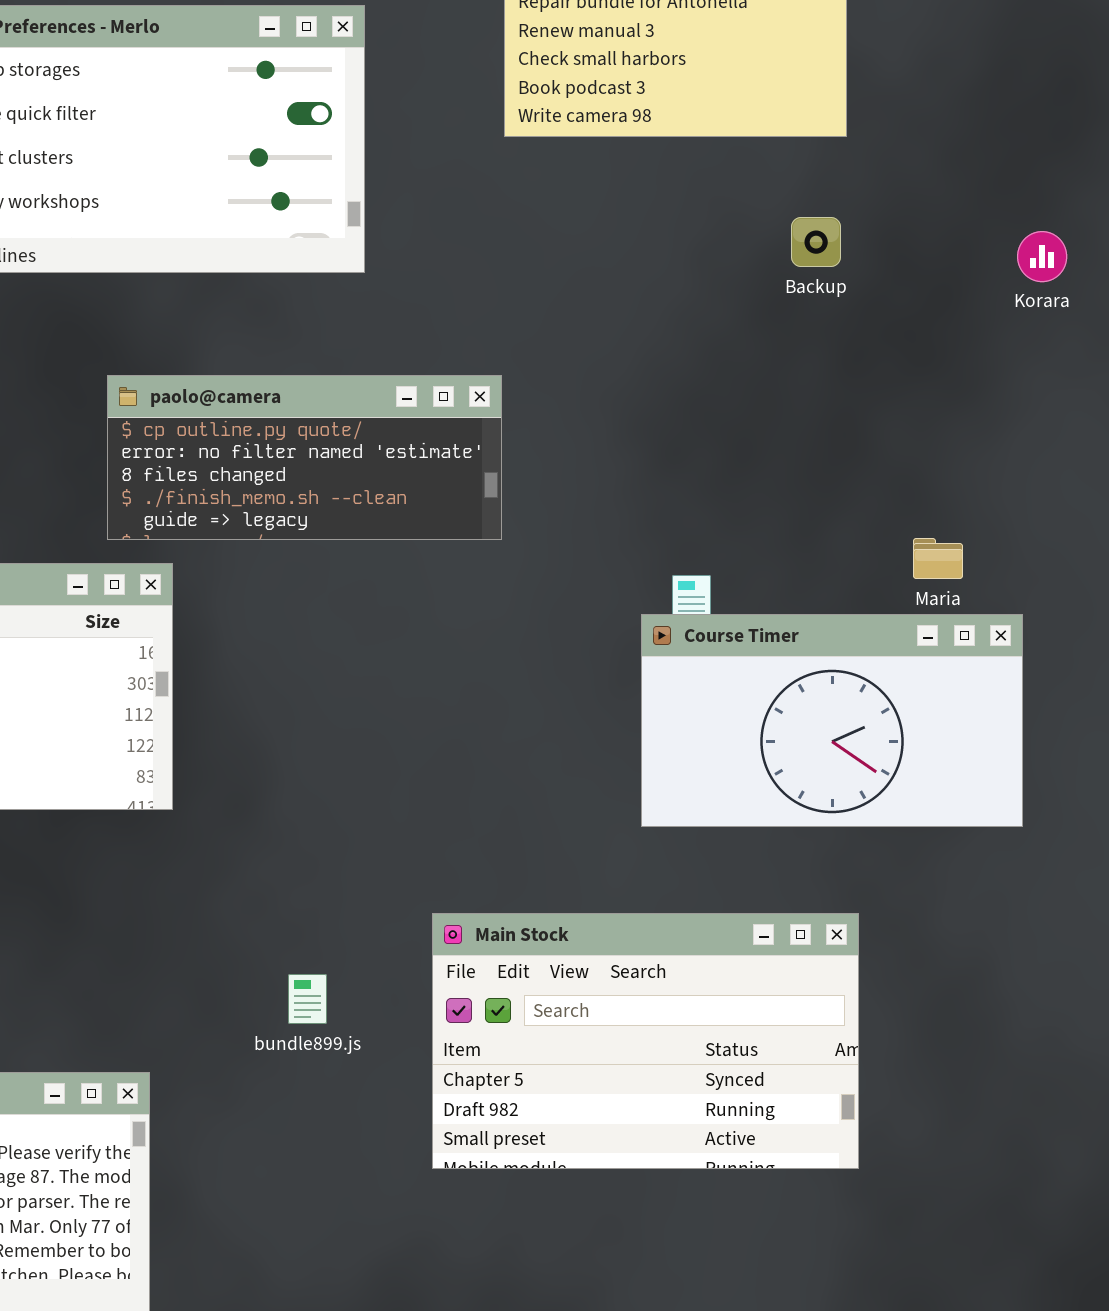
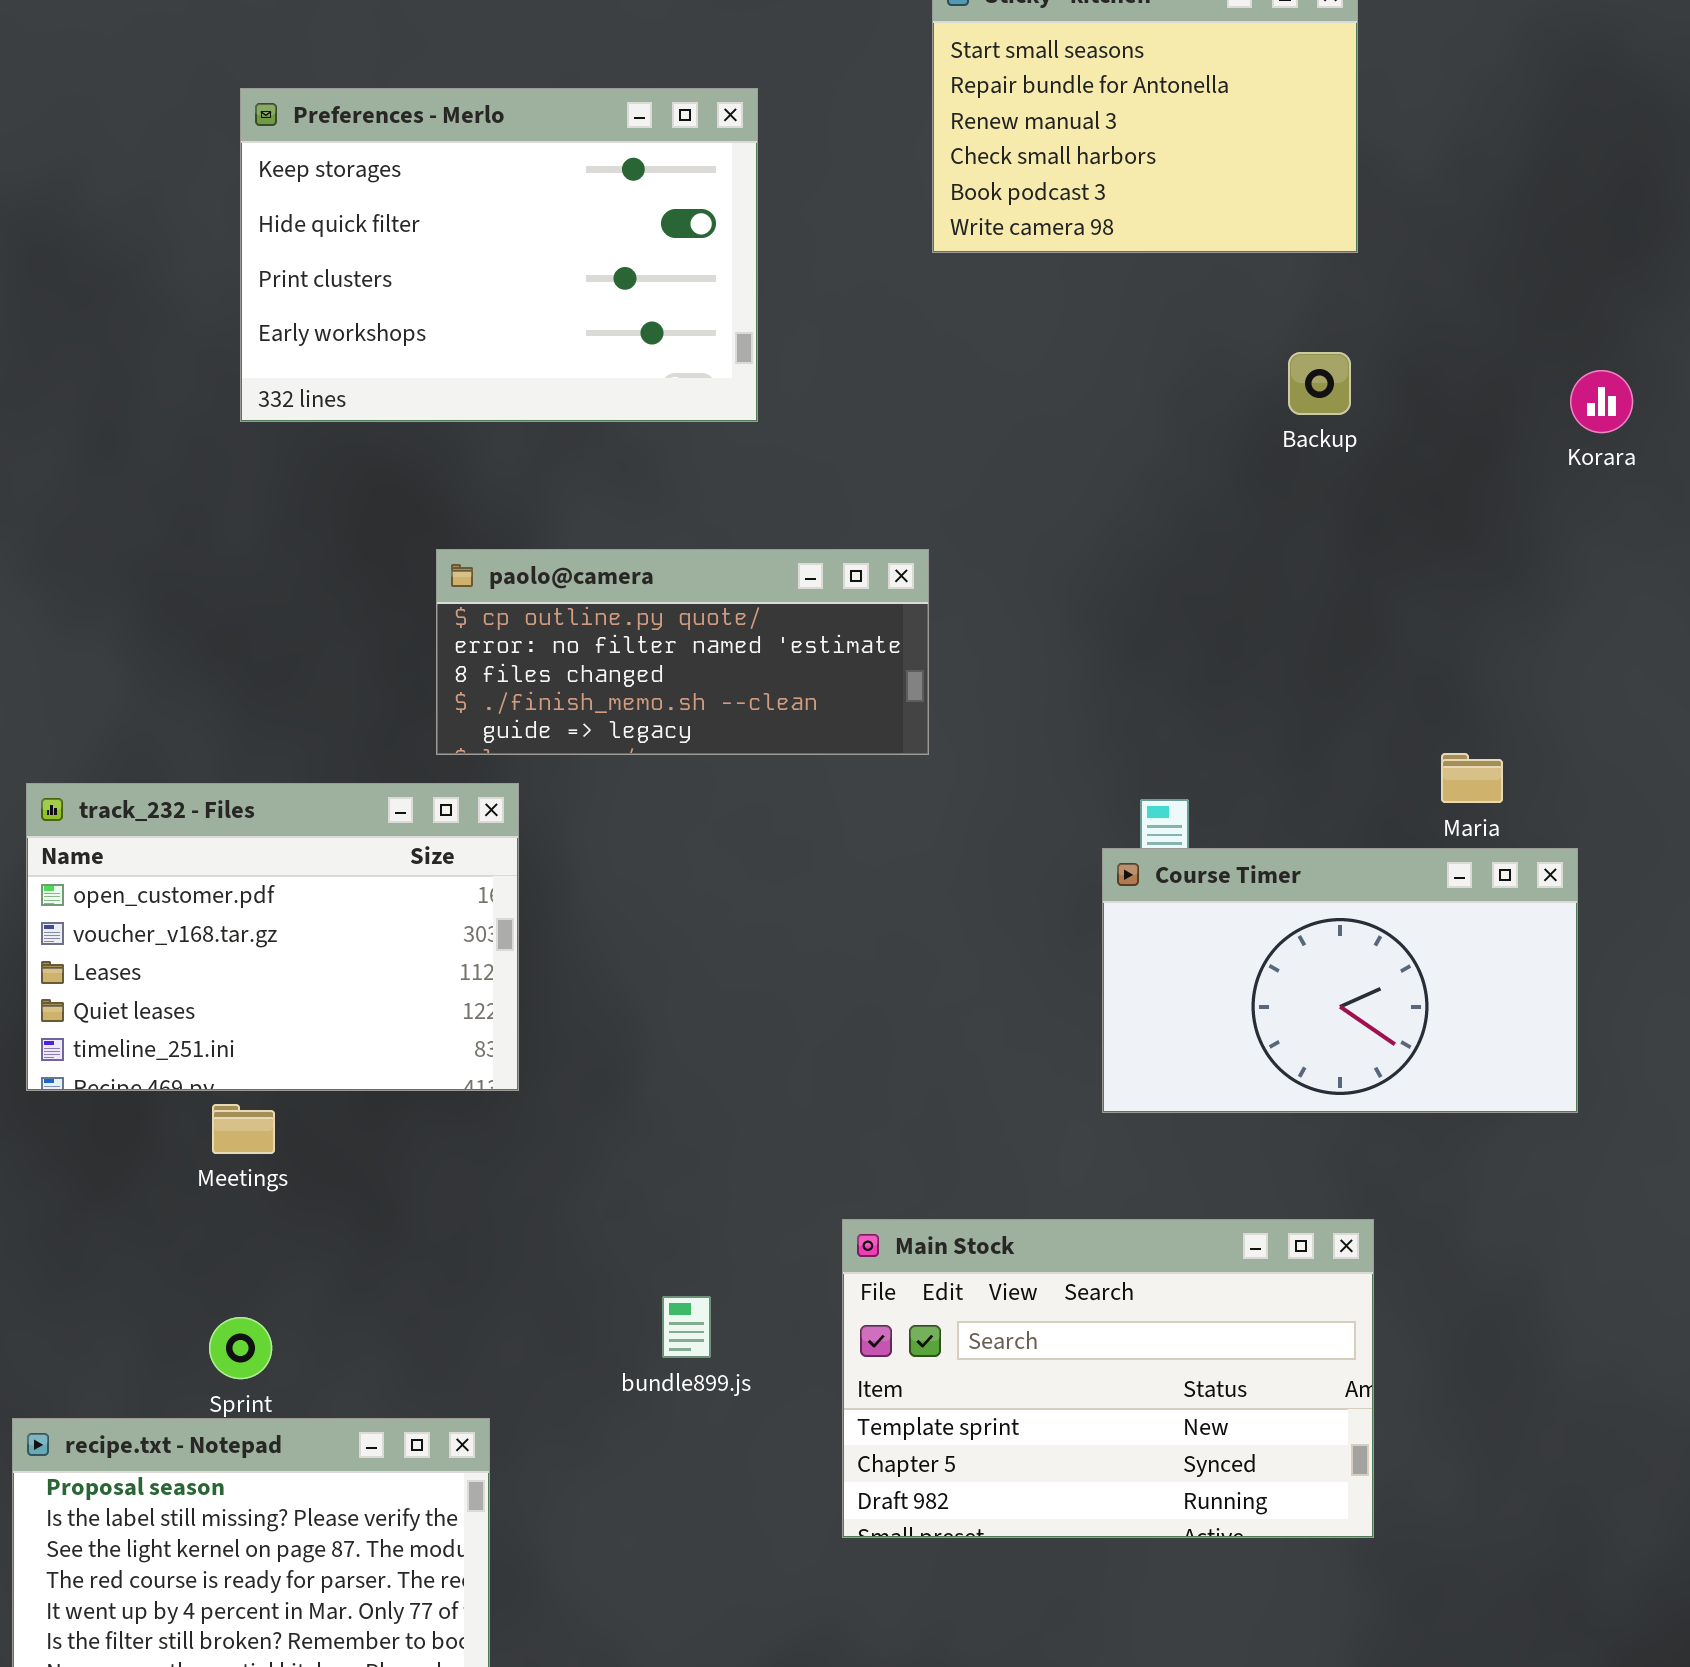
Main Stock: [432,913,859,1169] -> [842,1219,1374,1538], scrolled up 1 row

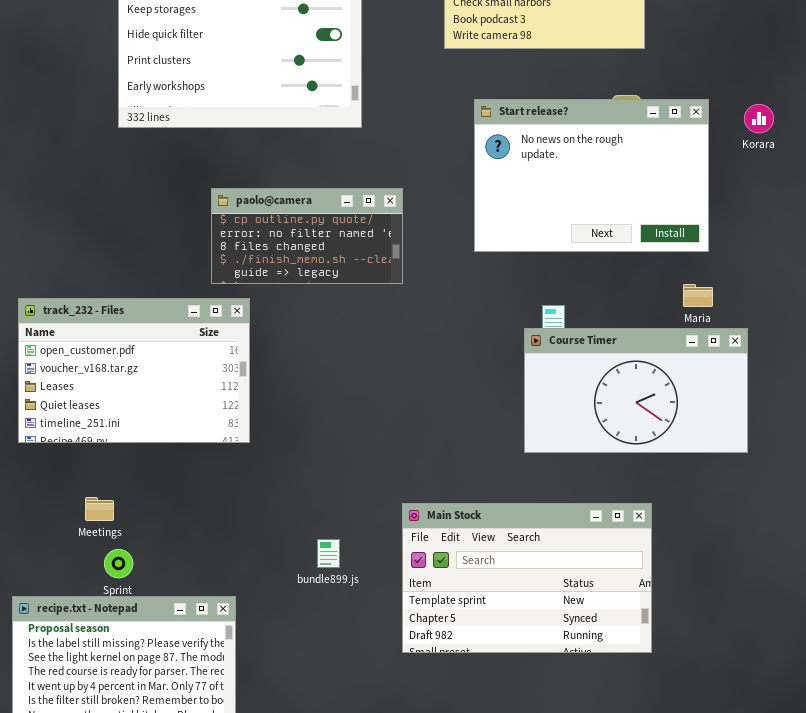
Start release?: none -> [474,99,709,252], opened
paolo@camera: [436,549,929,755] -> [211,188,403,284], resized
Meetings: [212,1104,275,1154] -> [85,497,114,521], moved

